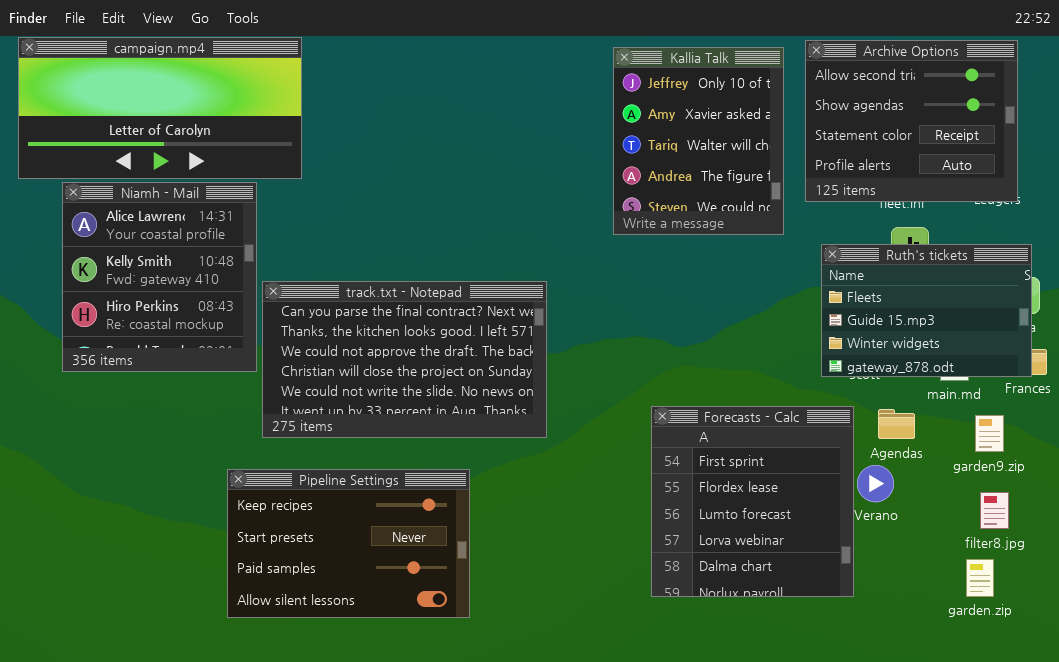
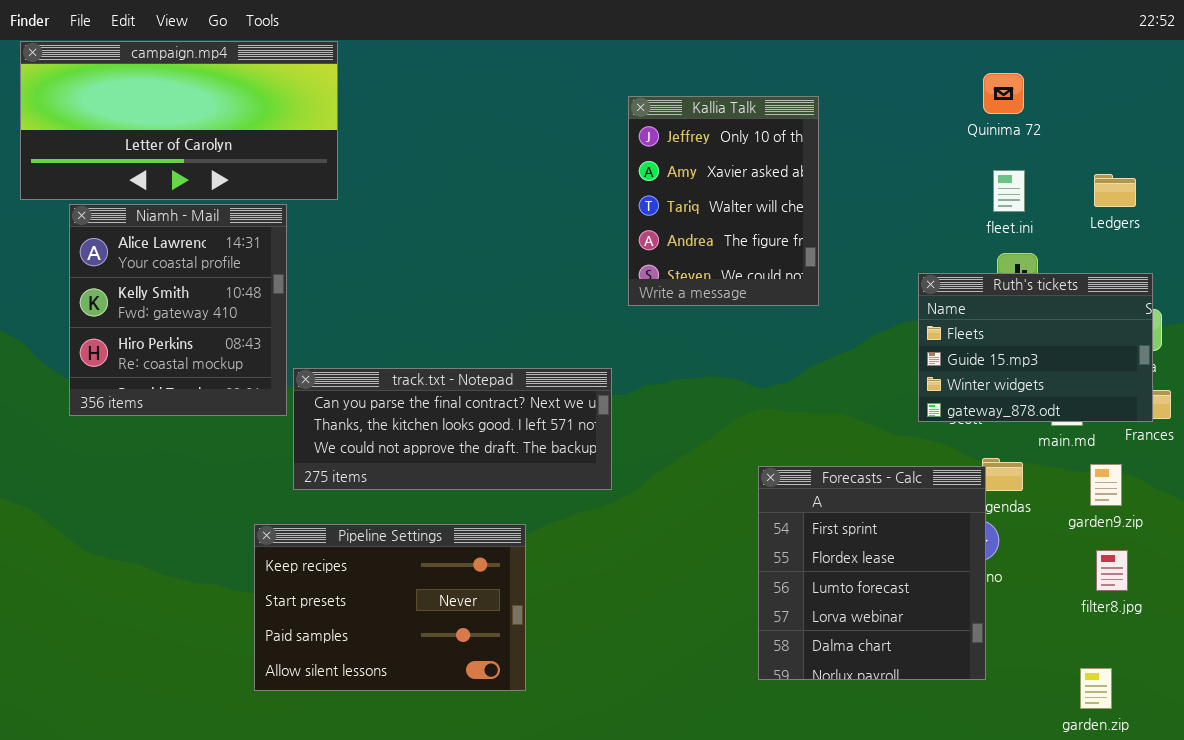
Archive Options: [805,40,1018,202] -> none, closed
Kallia Talk: [613,47,784,235] -> [628,96,819,306], moved
track.txt - Notepad: [262,281,547,438] -> [293,368,612,490], resized
Forecasts - Calc: [651,406,854,597] -> [758,466,986,680], moved
garden.zip: [966,559,994,597] -> [1080,668,1112,709], moved

